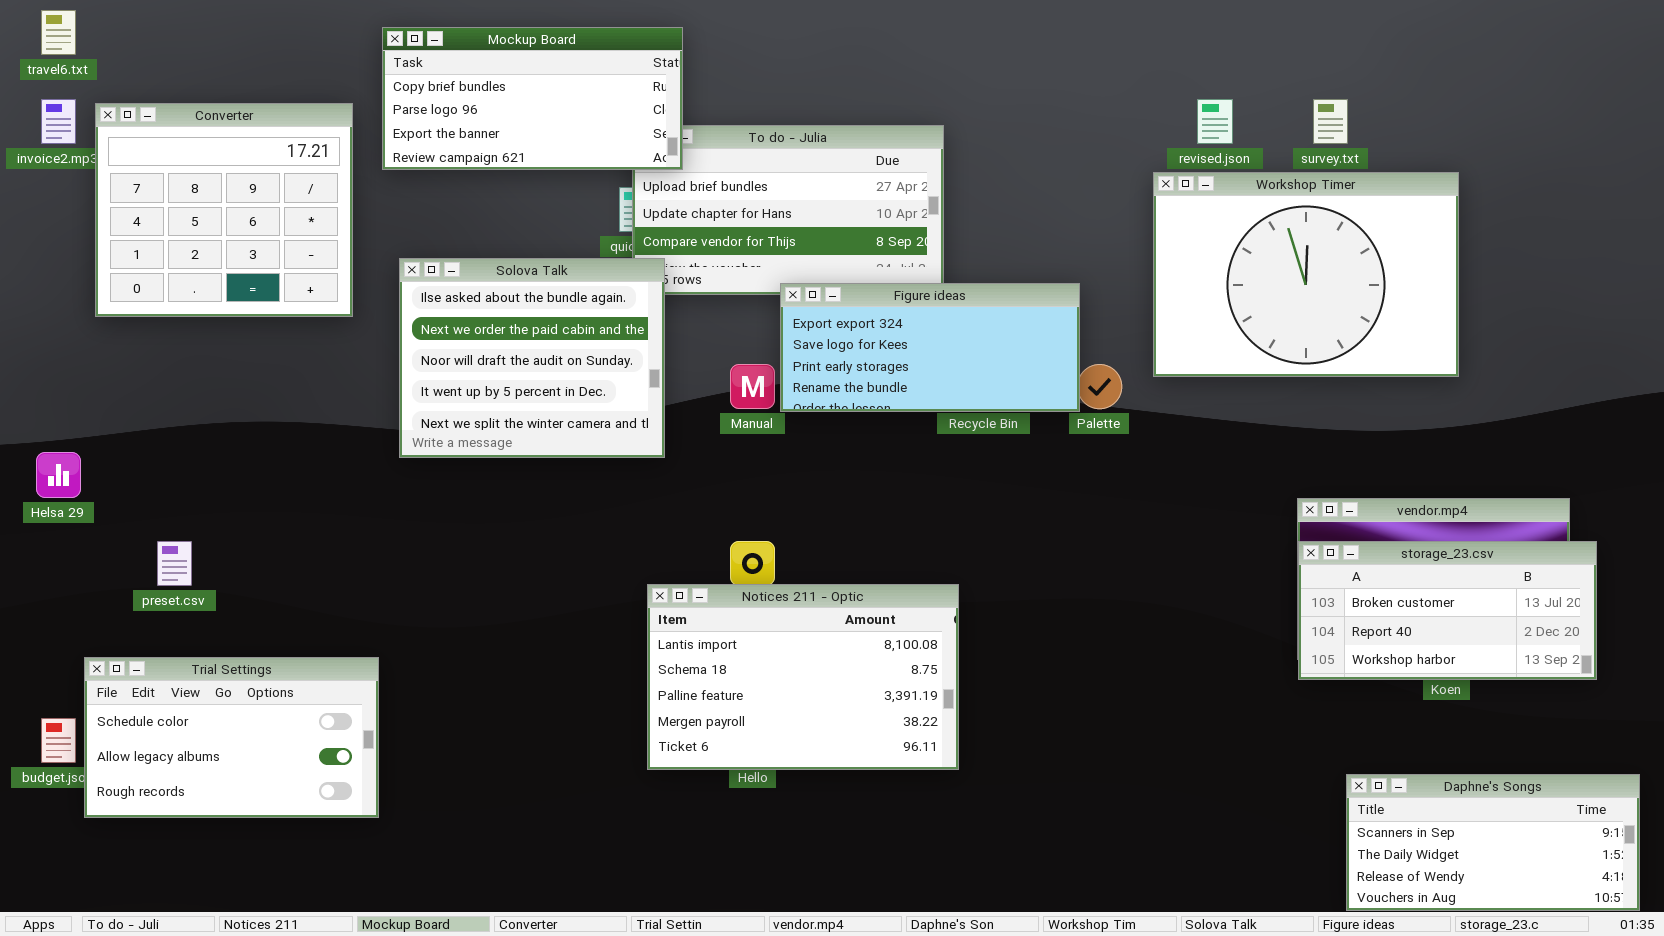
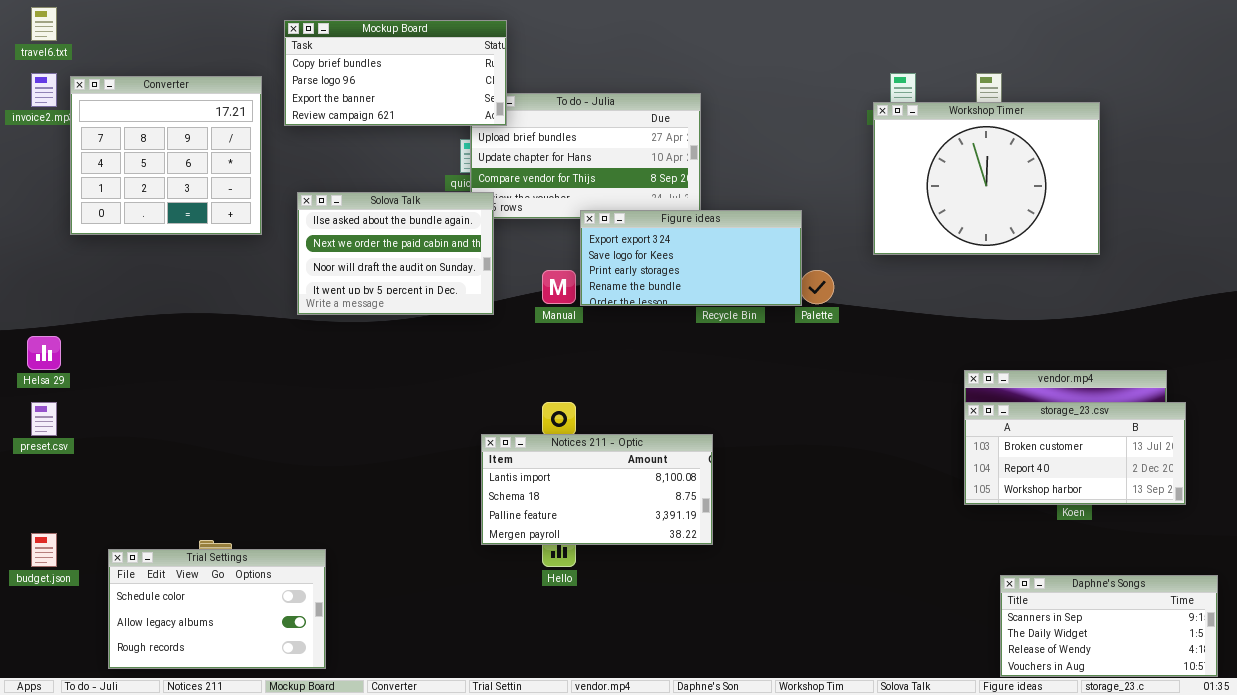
Workshop Timer: [1153,172,1459,377] -> [873,102,1100,255], moved
Solova Talk: [399,258,665,458] -> [297,192,494,315], resized
preset.csv: [157,541,192,586] -> [31,402,57,436], moved
Notices 211 - Optic: [647,584,959,770] -> [481,434,713,545], resized
Trial Settings: [84,657,379,818] -> [108,549,326,669], moved

